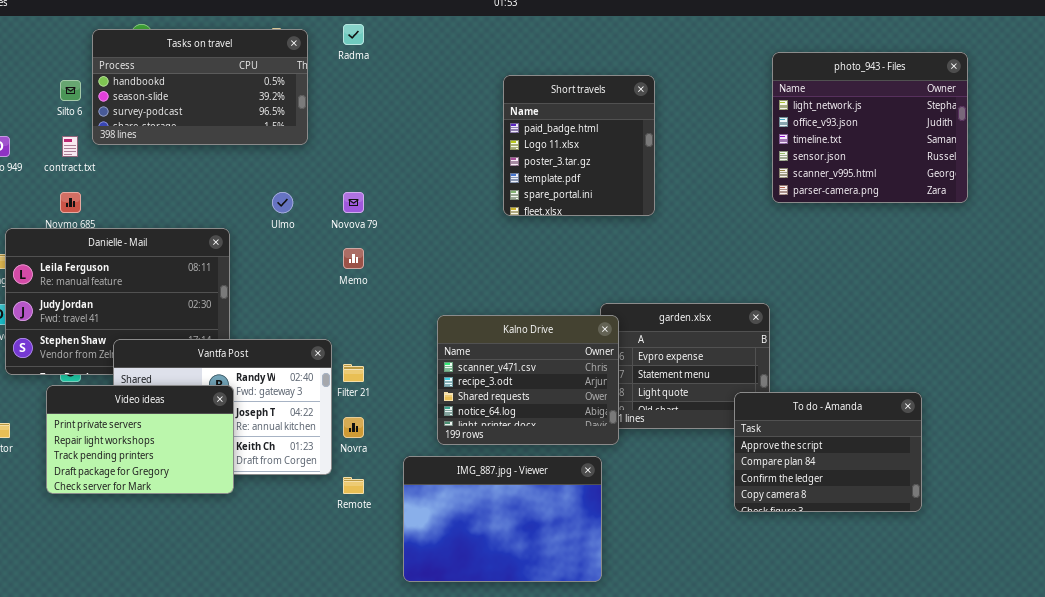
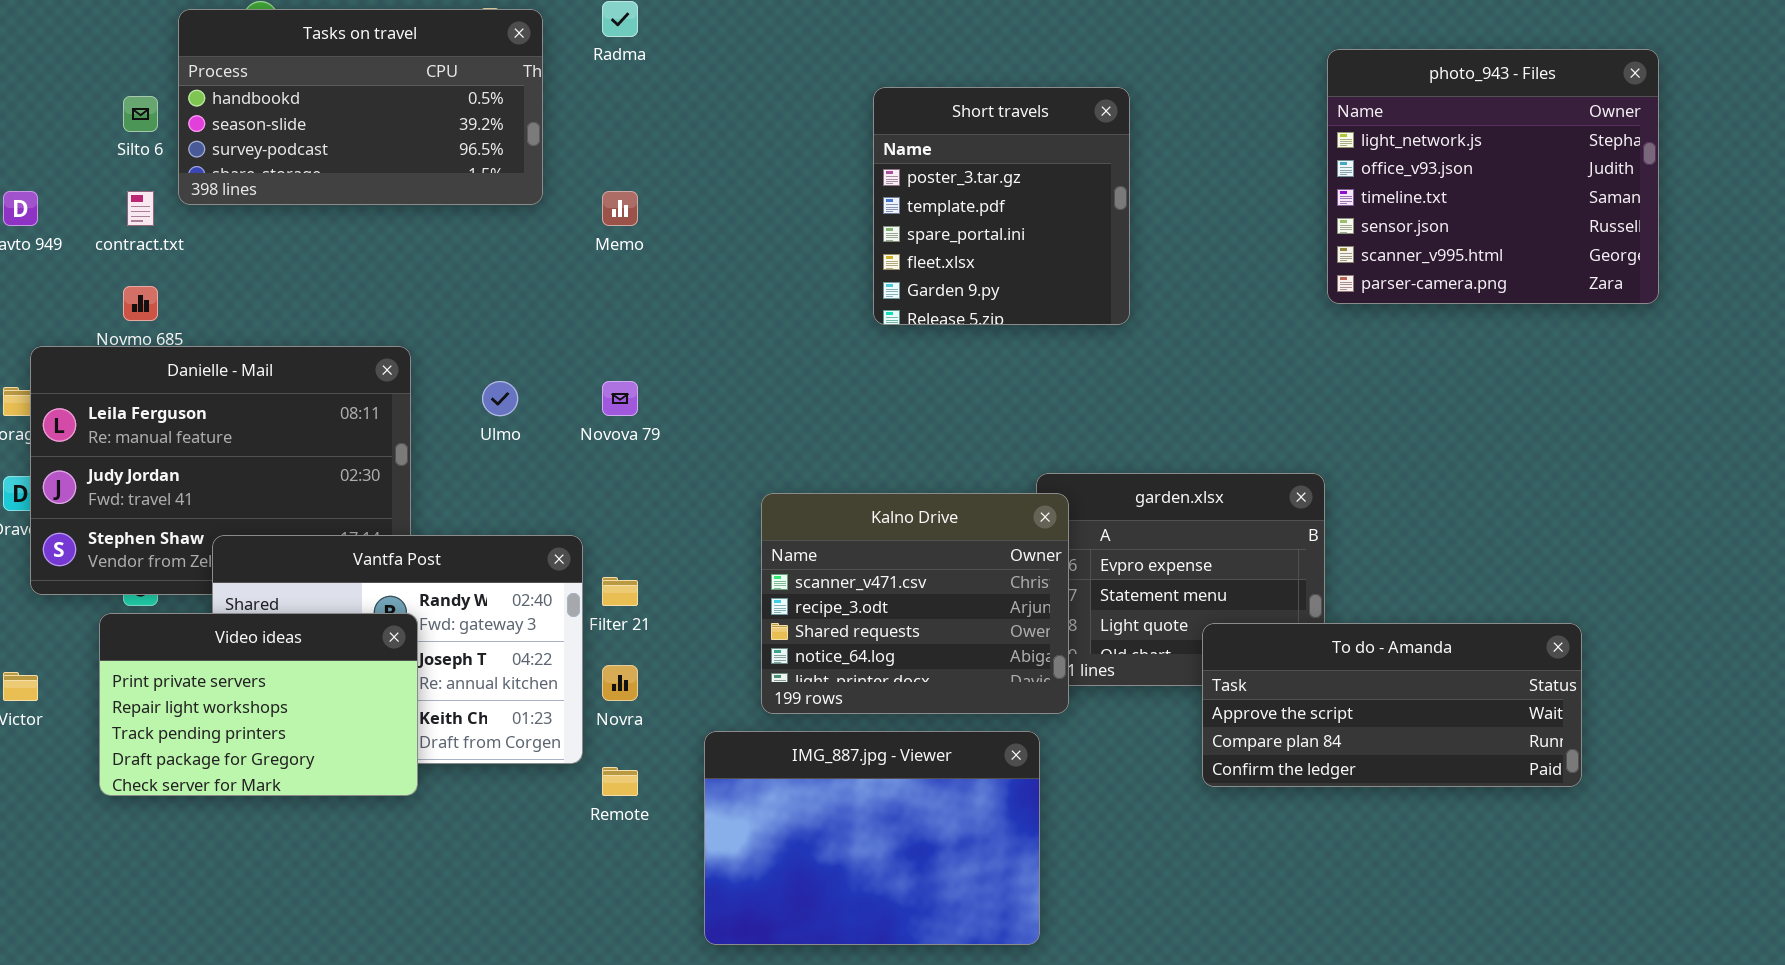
Short travels: [503,75,655,216] -> [873,87,1130,325], scrolled down 2 rows
Ulmo: [272,192,293,213] -> [482,381,518,416], moved
Novova 79: [343,192,364,213] -> [602,381,638,416], moved
Memo: [343,248,364,269] -> [602,191,638,226], moved
To do - Amanda: [734,392,922,512] -> [1202,623,1582,787], resized

